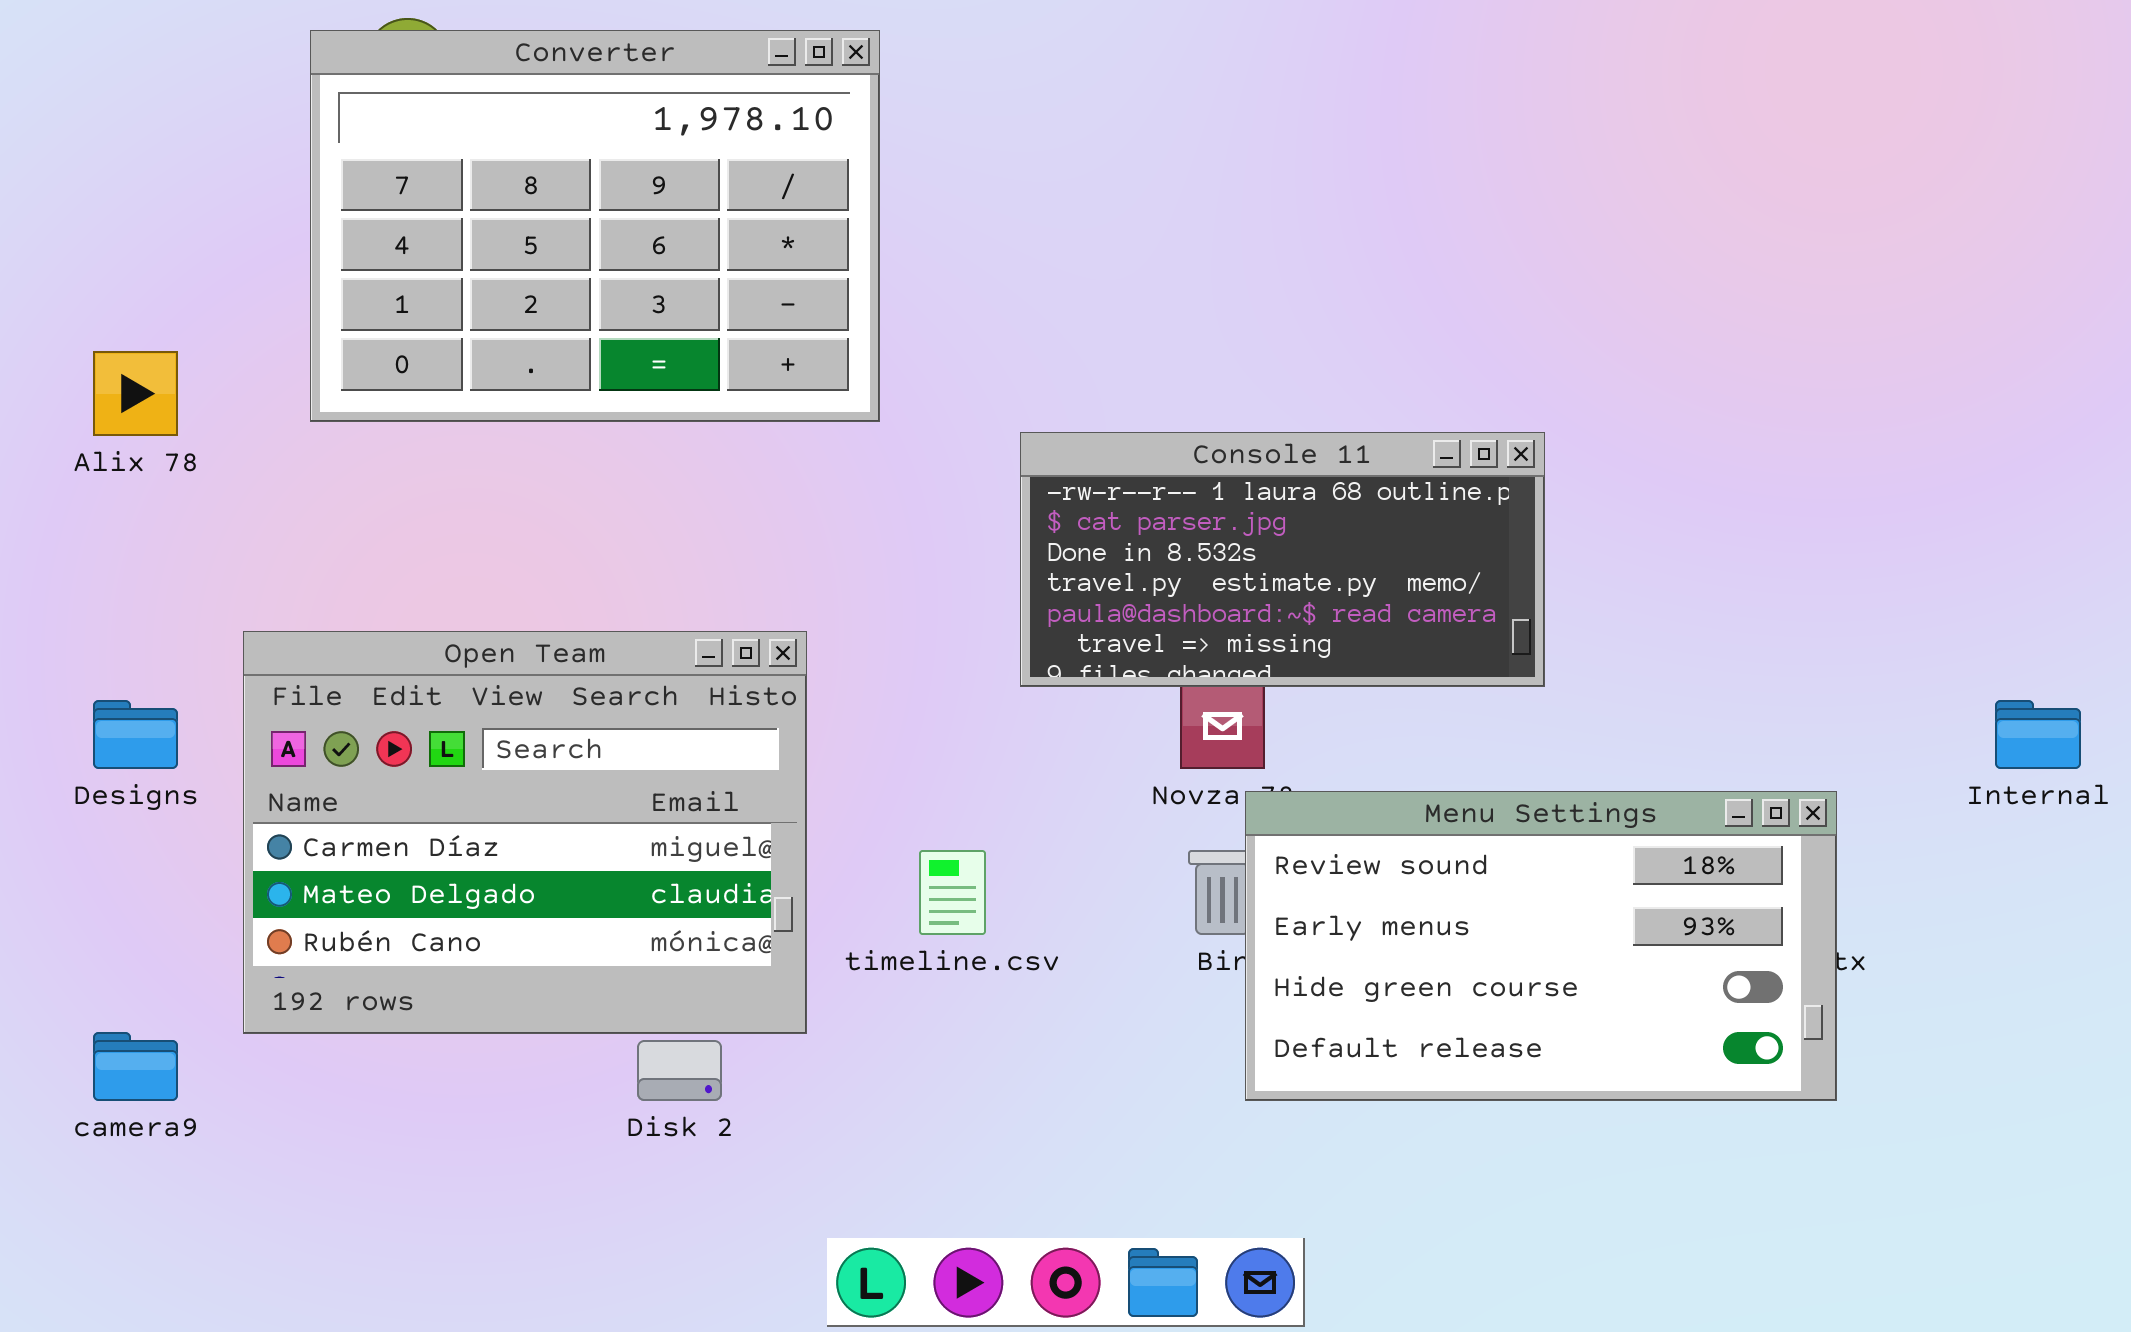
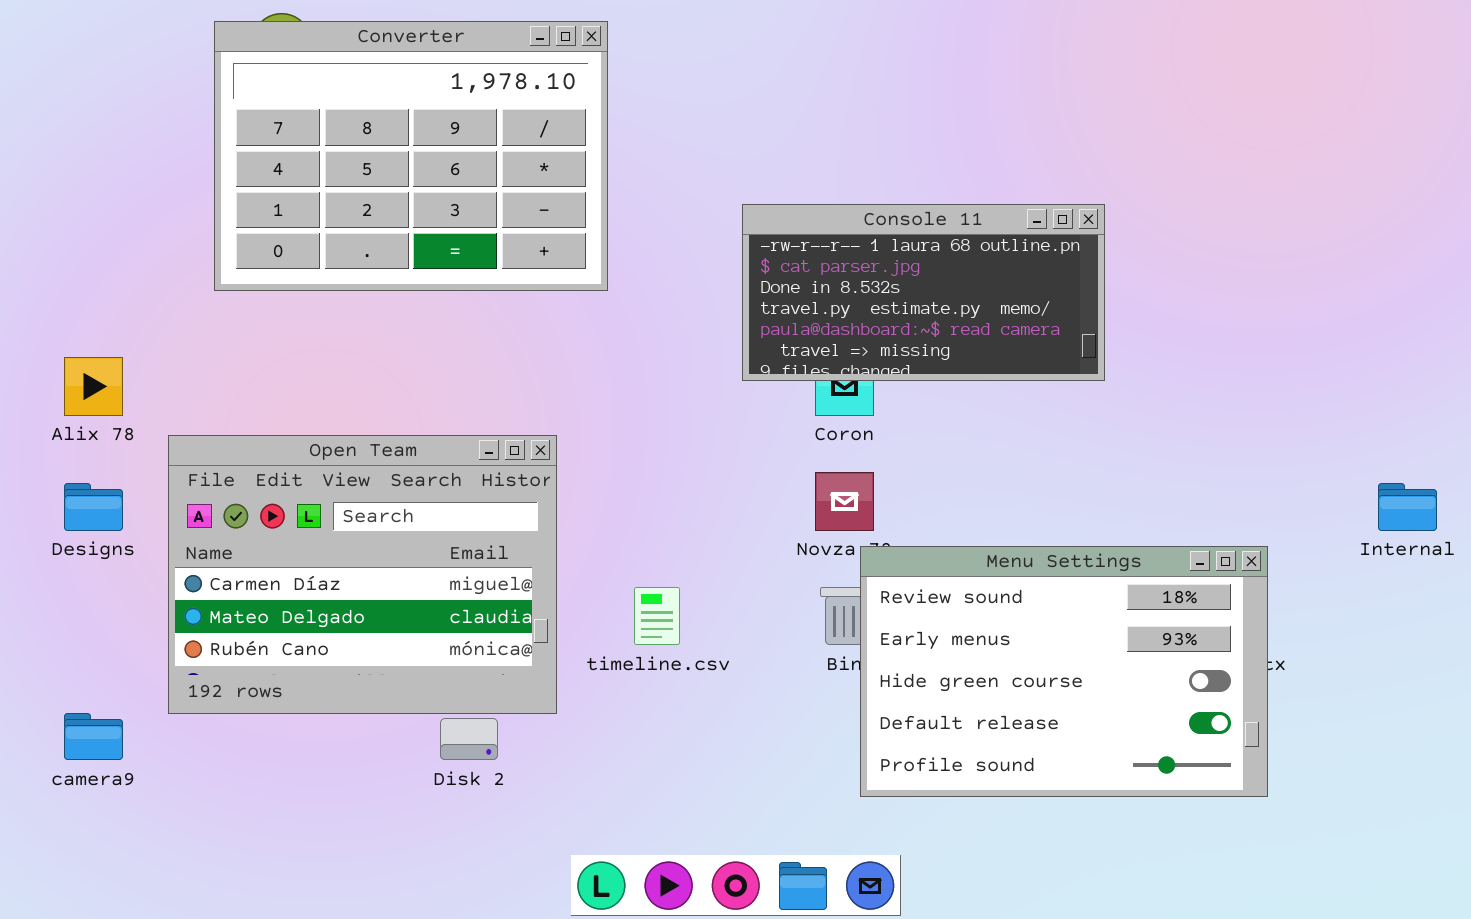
Alix 78: [93,351,178,436] -> [64,357,123,416], moved
Console 11: [1020,432,1545,687] -> [742,204,1105,381], moved
Menu Settings: [1245,791,1837,1101] -> [860,546,1268,797], resized

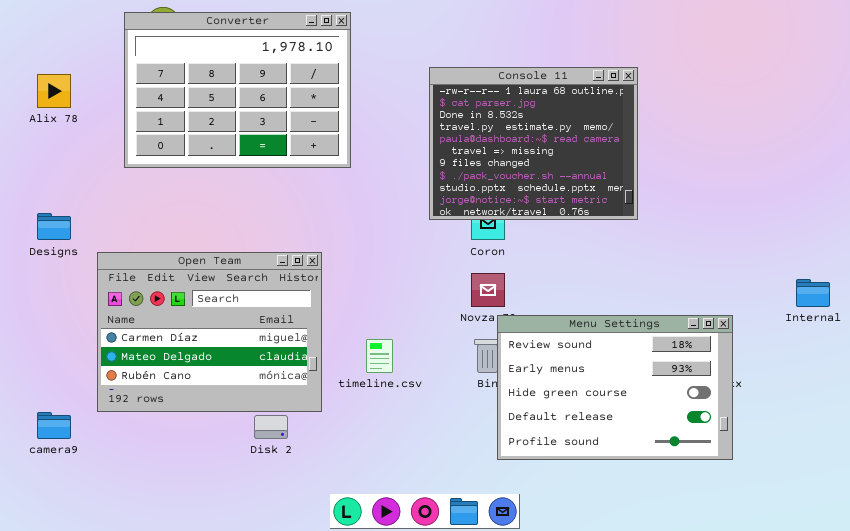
Console 11: [742,204,1105,381] -> [429,67,638,220], resized
Alix 78: [64,357,123,416] -> [37,74,71,108], moved
Designs: [64,483,123,531] -> [37,213,71,240], moved

